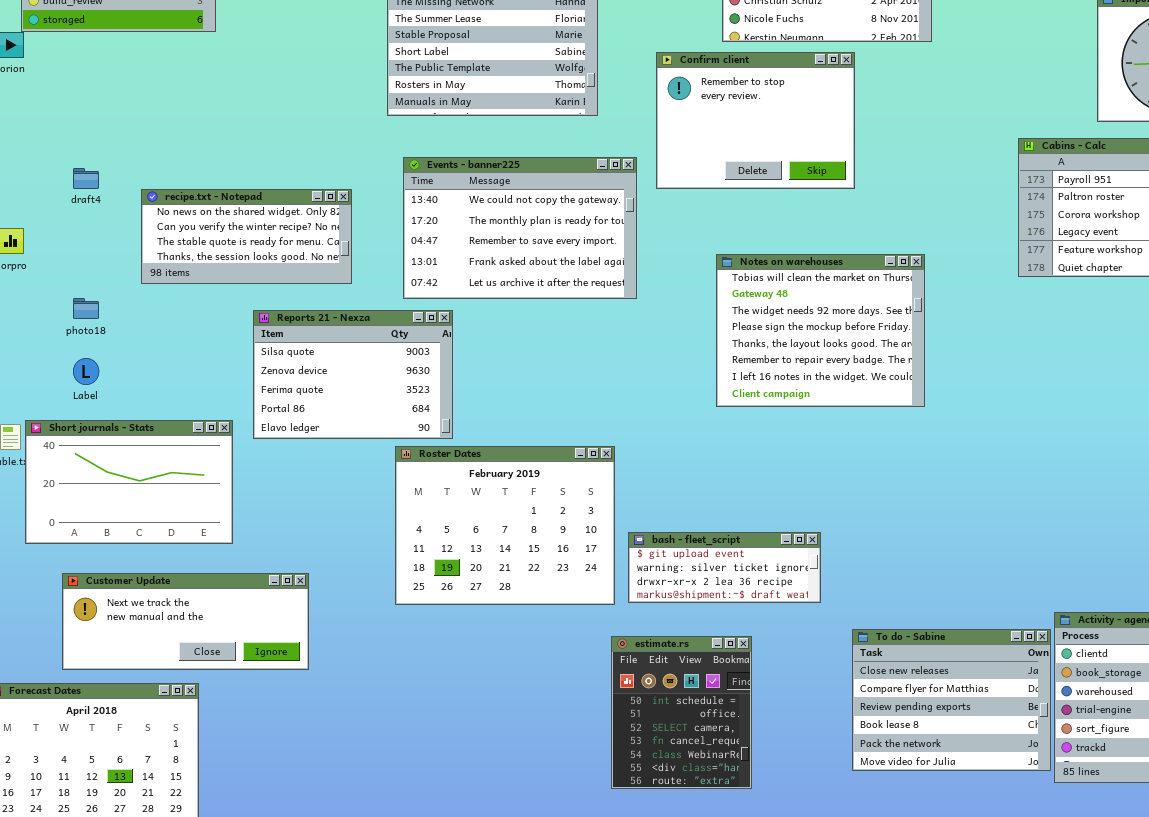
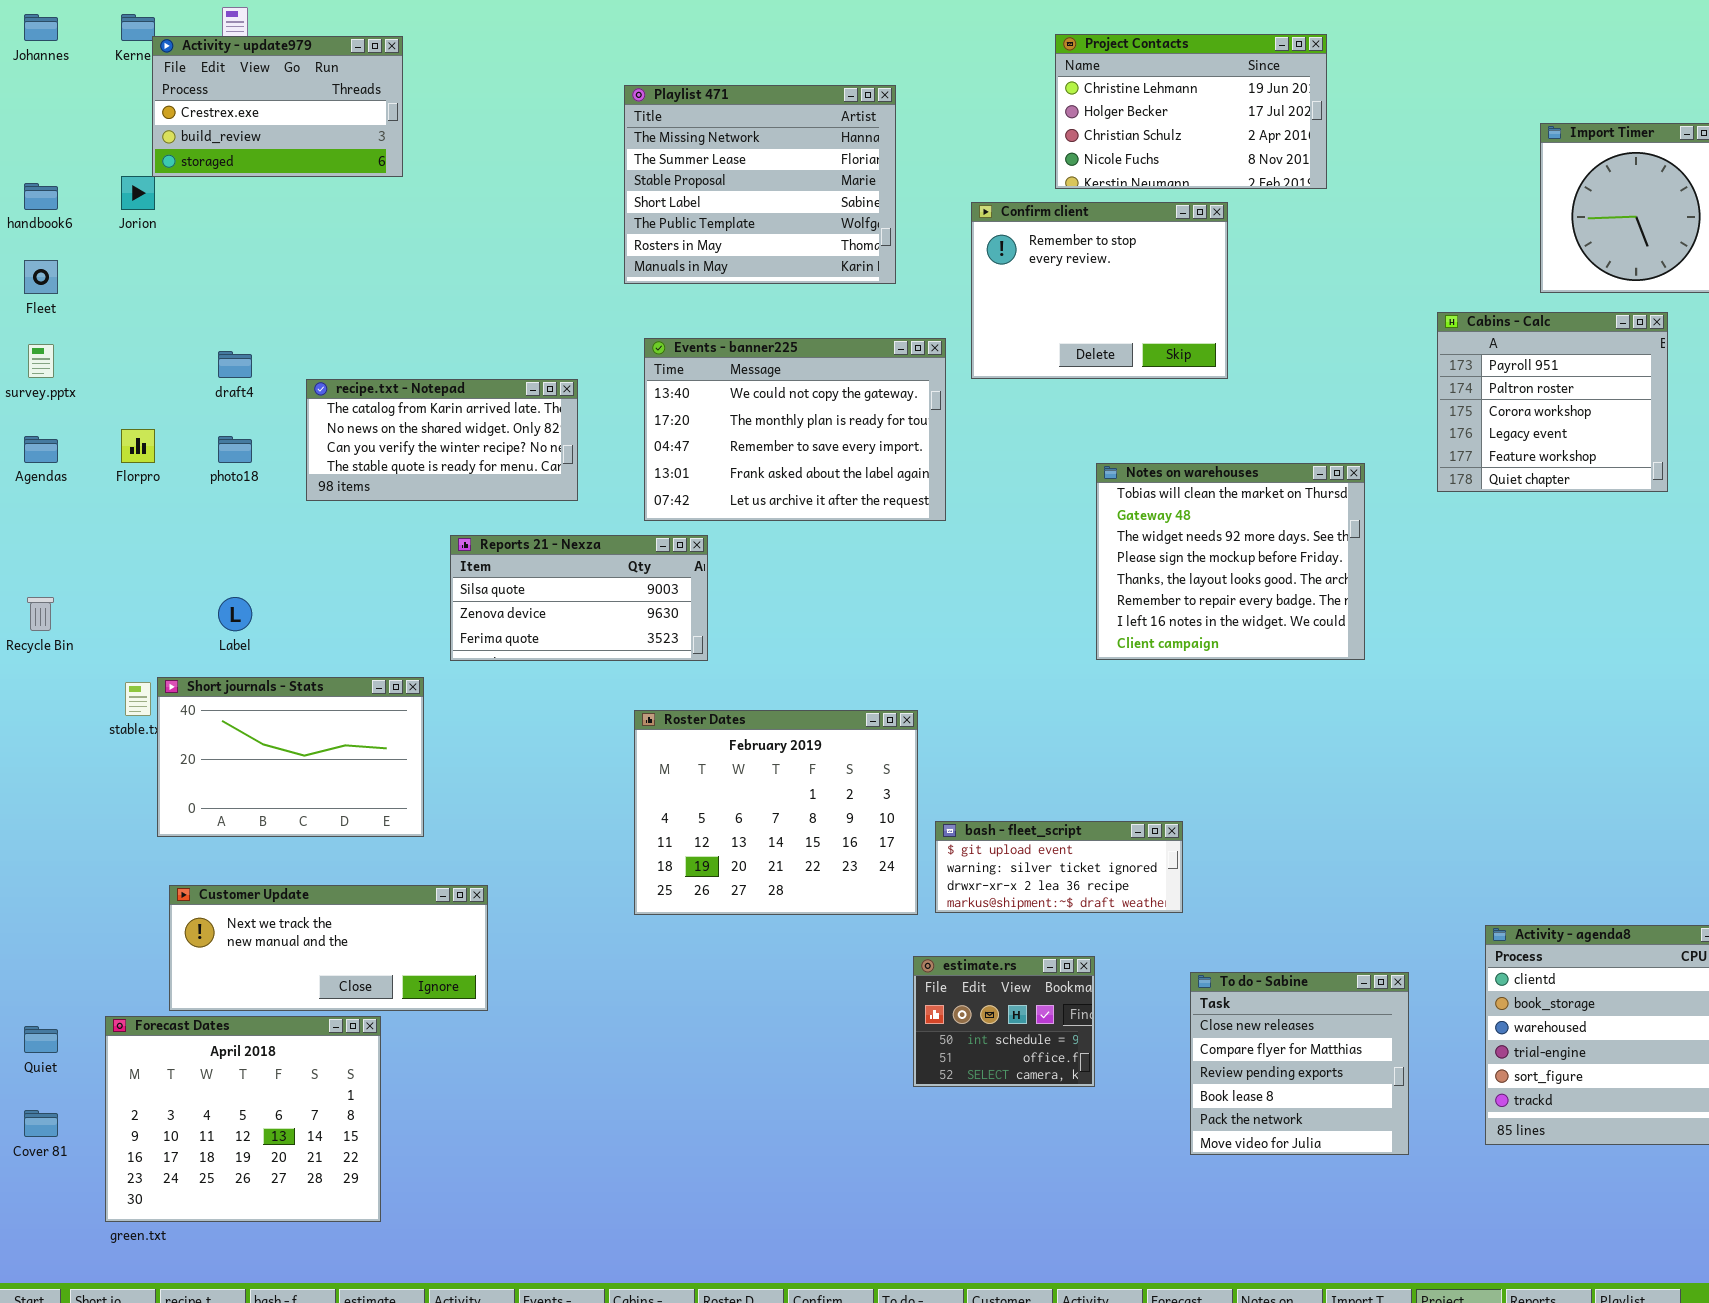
recipe.txt - Notepad: [141,189,352,284] -> [306,379,578,501], scrolled up 1 row
Notes on warehouses: [716,254,925,407] -> [1096,463,1365,660], moved
photo18: [73,298,99,319] -> [218,436,252,463], moved
Reports 21 - Nexza: [253,310,453,439] -> [450,535,708,661], resized
Customer Update: [62,573,309,670] -> [169,885,488,1011], moved
To do - Sabine: [852,629,1051,771] -> [1190,972,1409,1155], moved, resized
estimate.rs: [611,636,752,789] -> [913,956,1095,1087], resized

